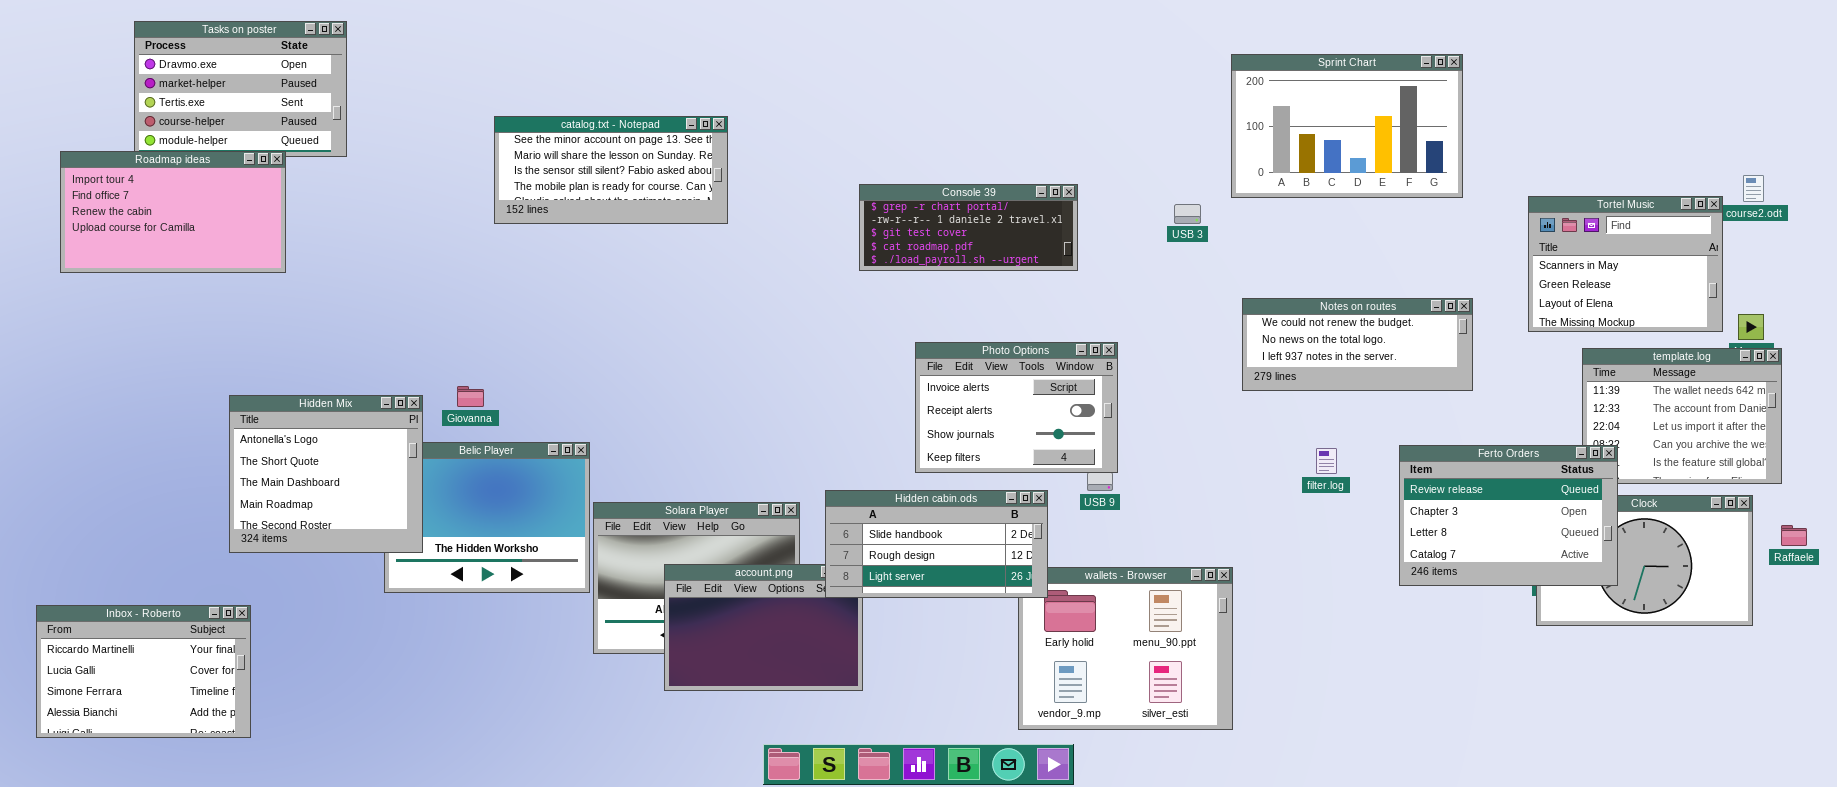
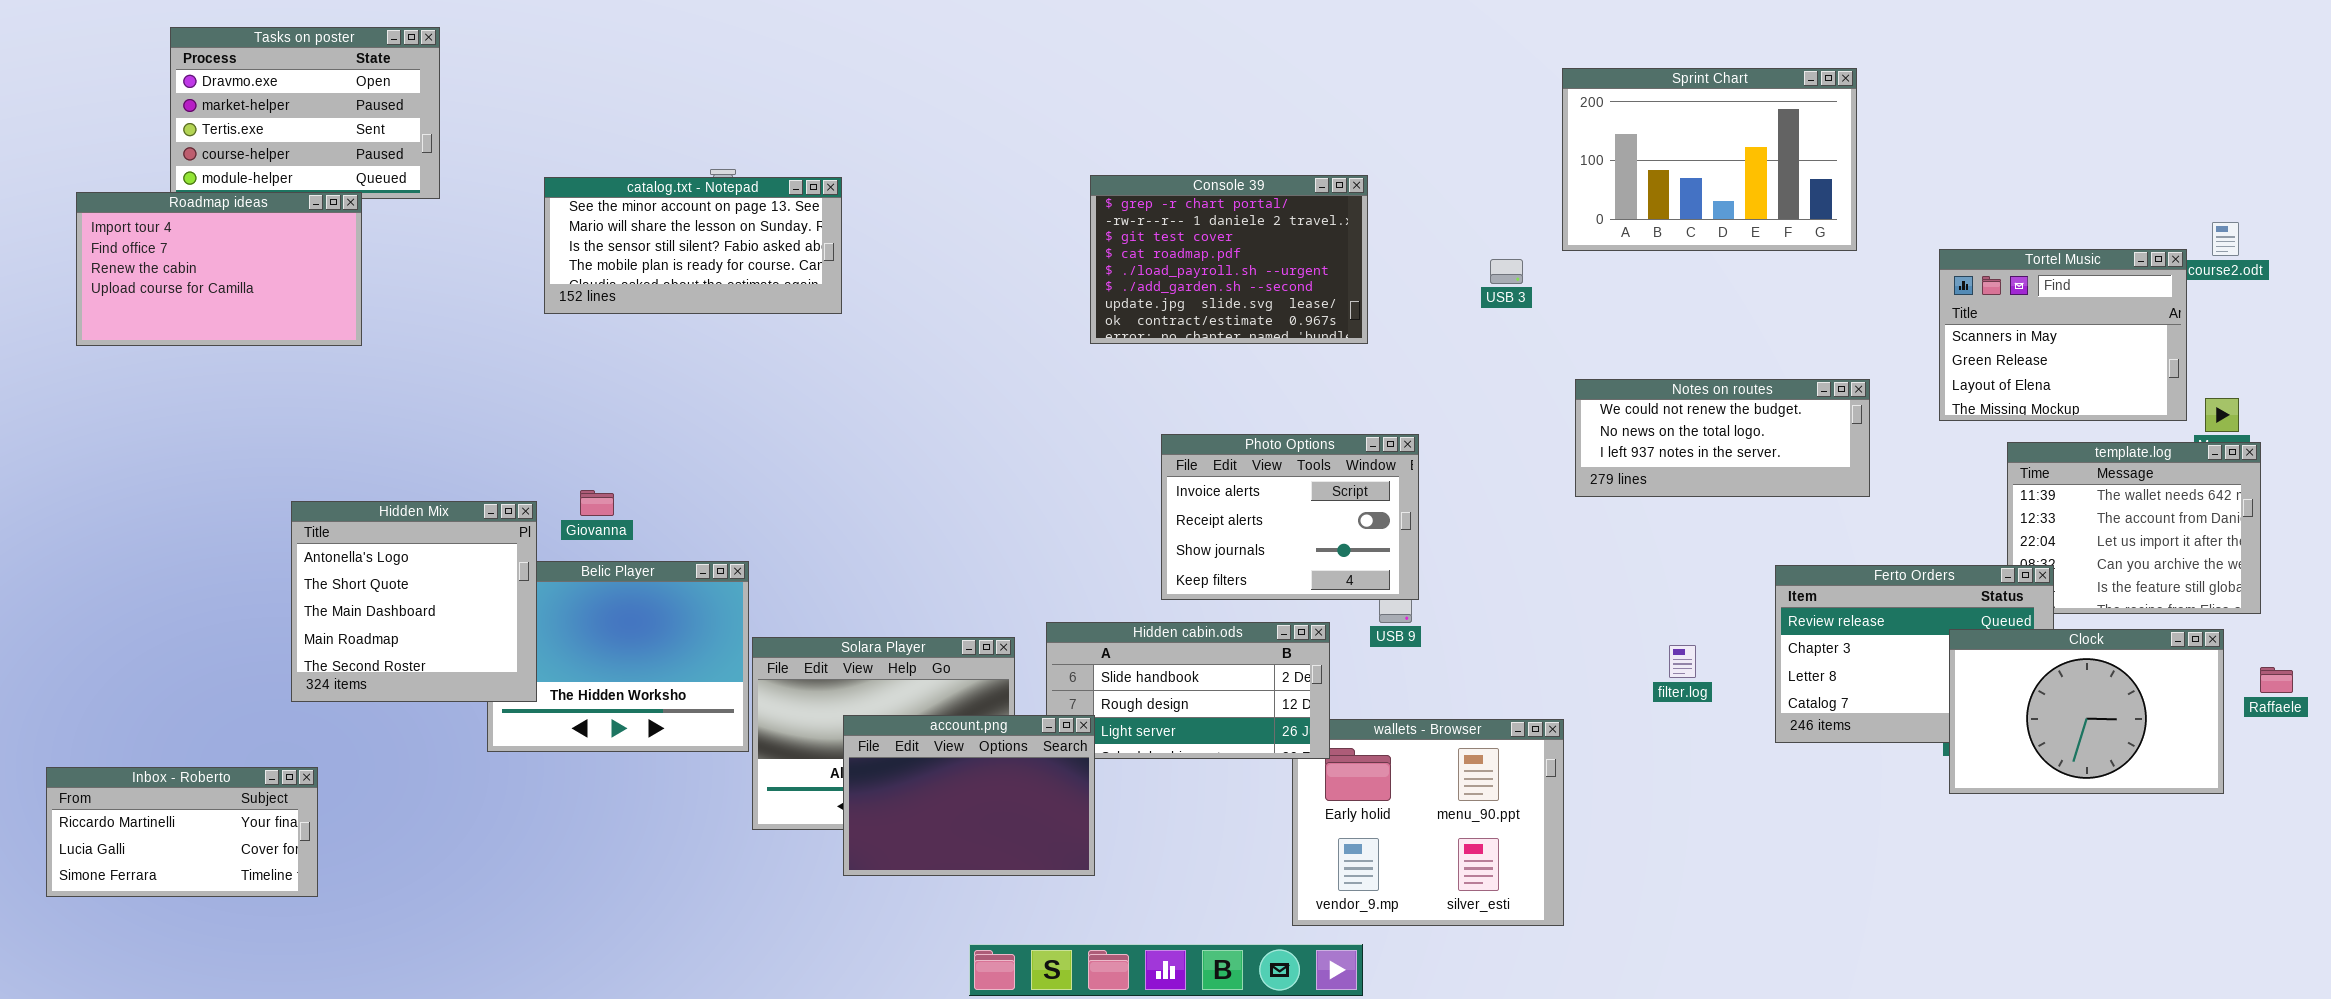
catalog.txt - Notepad: [494,116,728,224] -> [544,177,842,314], moved
Console 39: [859,184,1078,271] -> [1090,175,1368,344], resized
filter.log: [1316,448,1337,474] -> [1669,645,1696,678], moved
Clock: [1536,495,1753,626] -> [1949,629,2224,794], raised
account.png: [664,564,863,691] -> [843,715,1095,876], raised
Inbox - Roberto: [36,605,251,738] -> [46,767,318,897], resized

